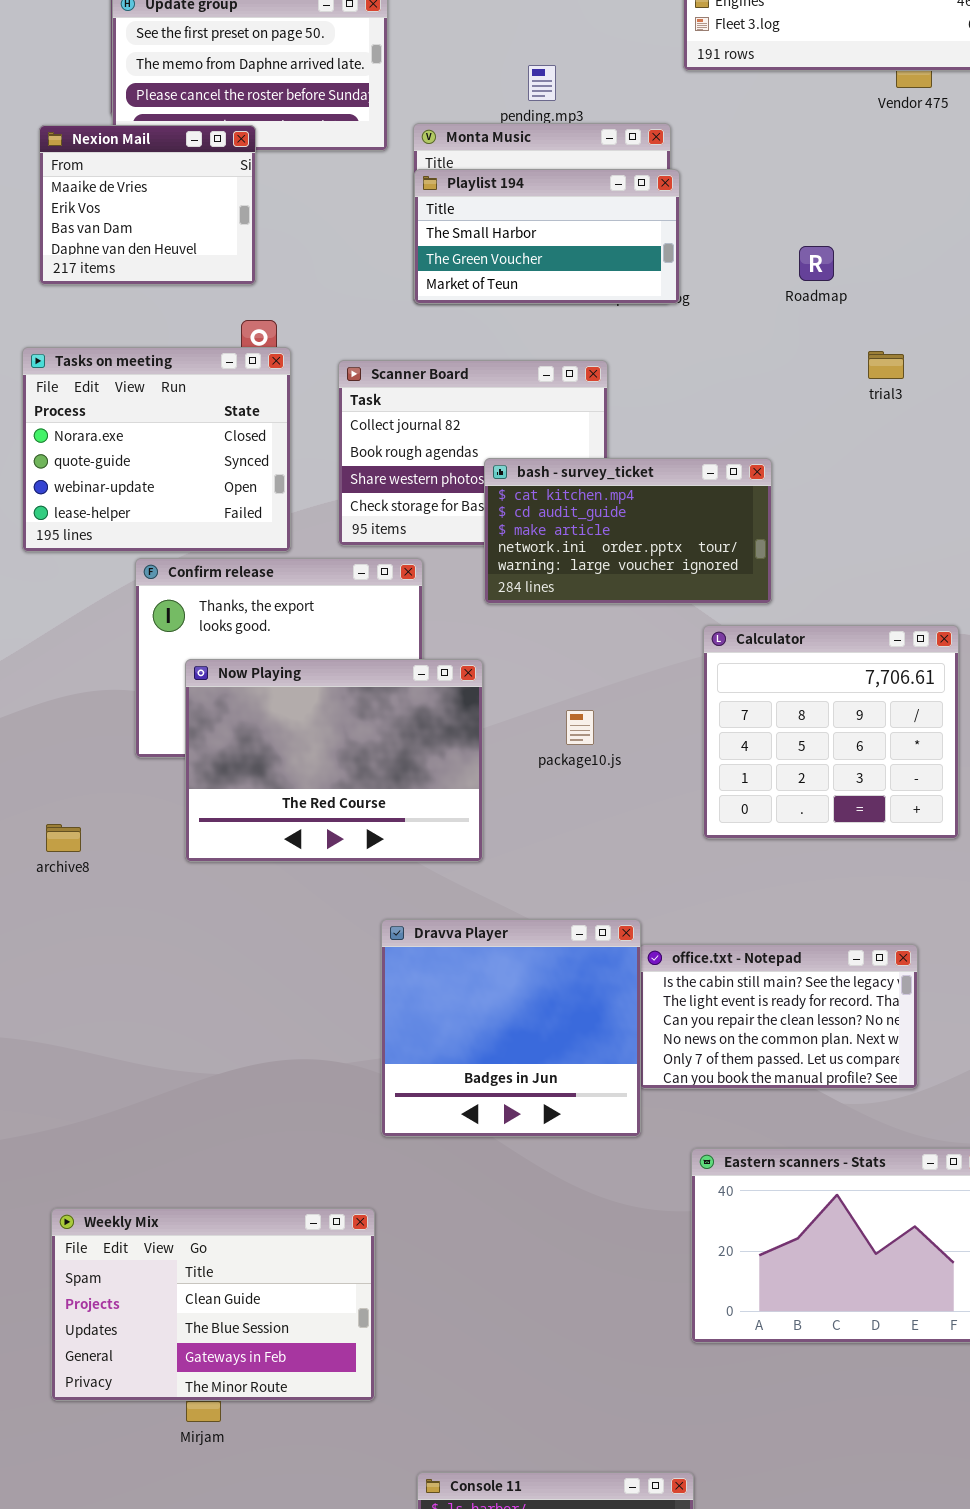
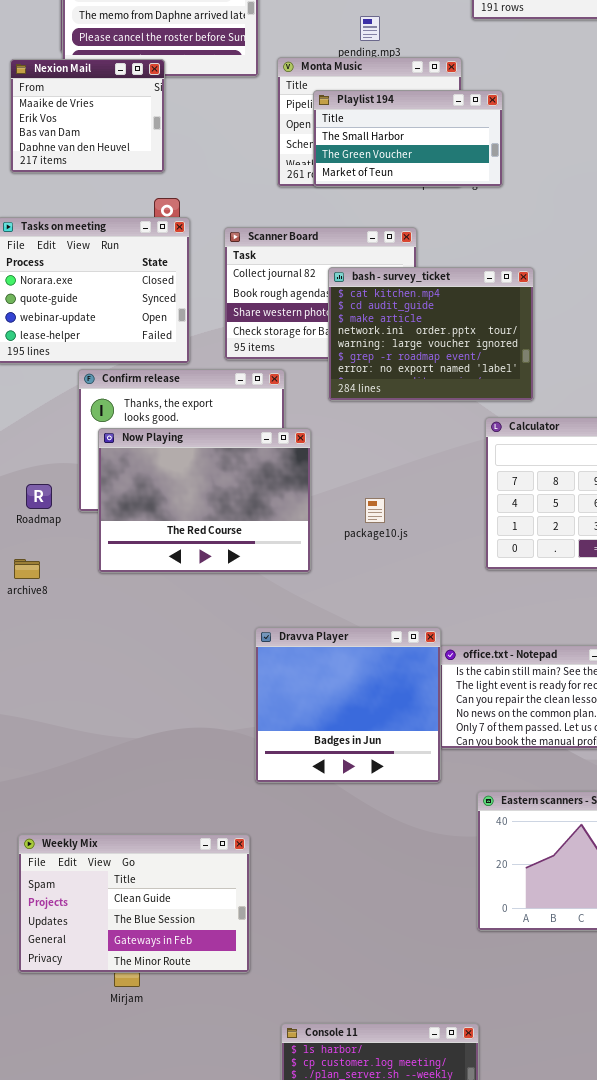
Playlist 194: [414,169,680,304] -> [313,90,503,187], moved
Roadmap: [799,246,834,281] -> [26,484,52,509], moved
bash - survey_ticket: [484,458,772,604] -> [328,267,534,401], resized
Now Playing: [185,659,483,862] -> [98,428,311,573], moved
package10.js: [566,710,594,745] -> [365,498,385,523], moved

